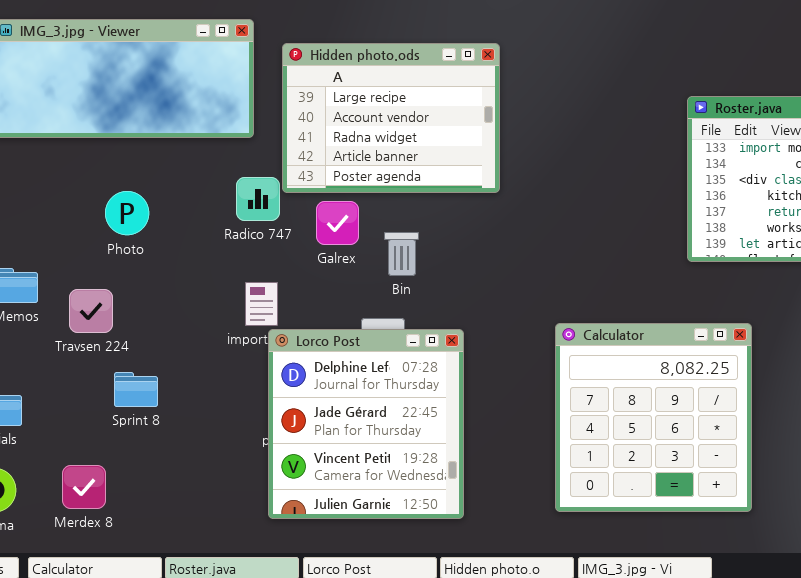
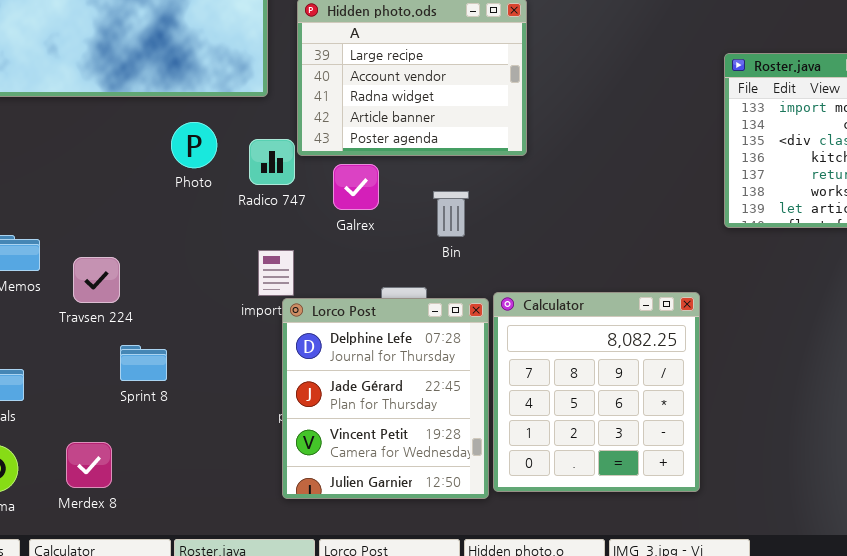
Photo: [105,191,149,235] -> [171,122,217,168], moved
Bin: [384,232,419,276] -> [433,191,469,237], moved
Calculator: [555,323,752,512] -> [493,292,700,492], moved

